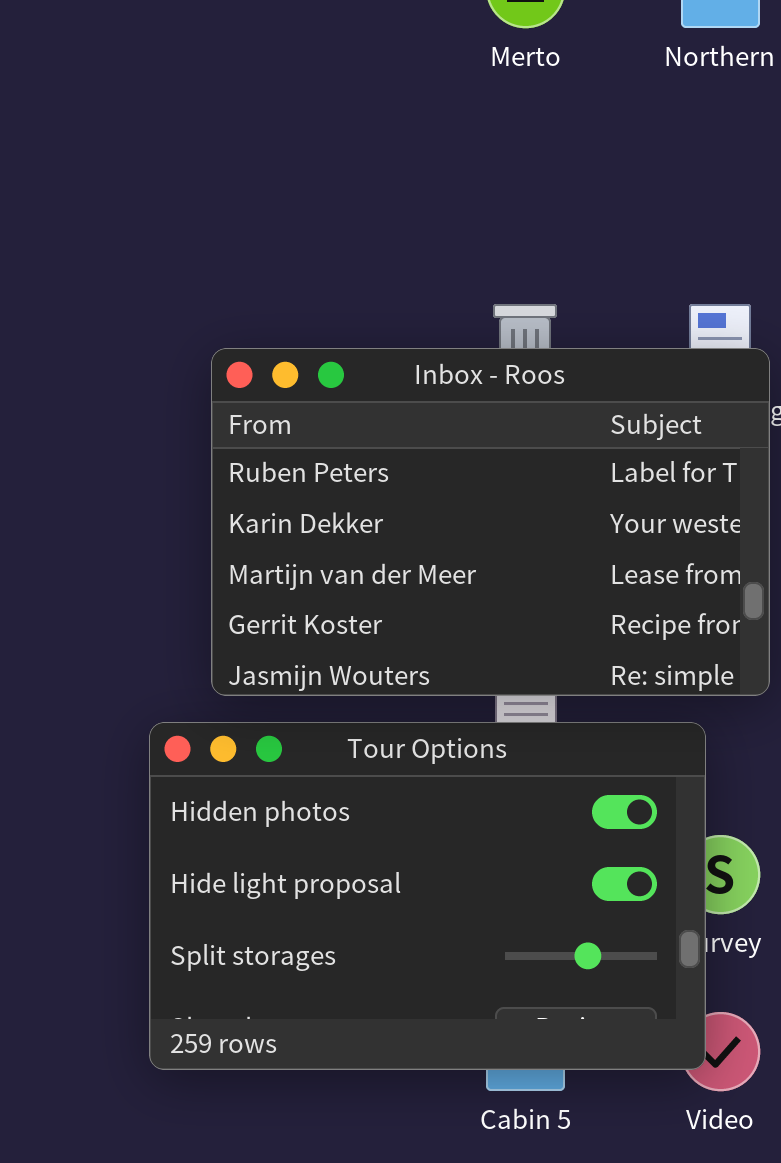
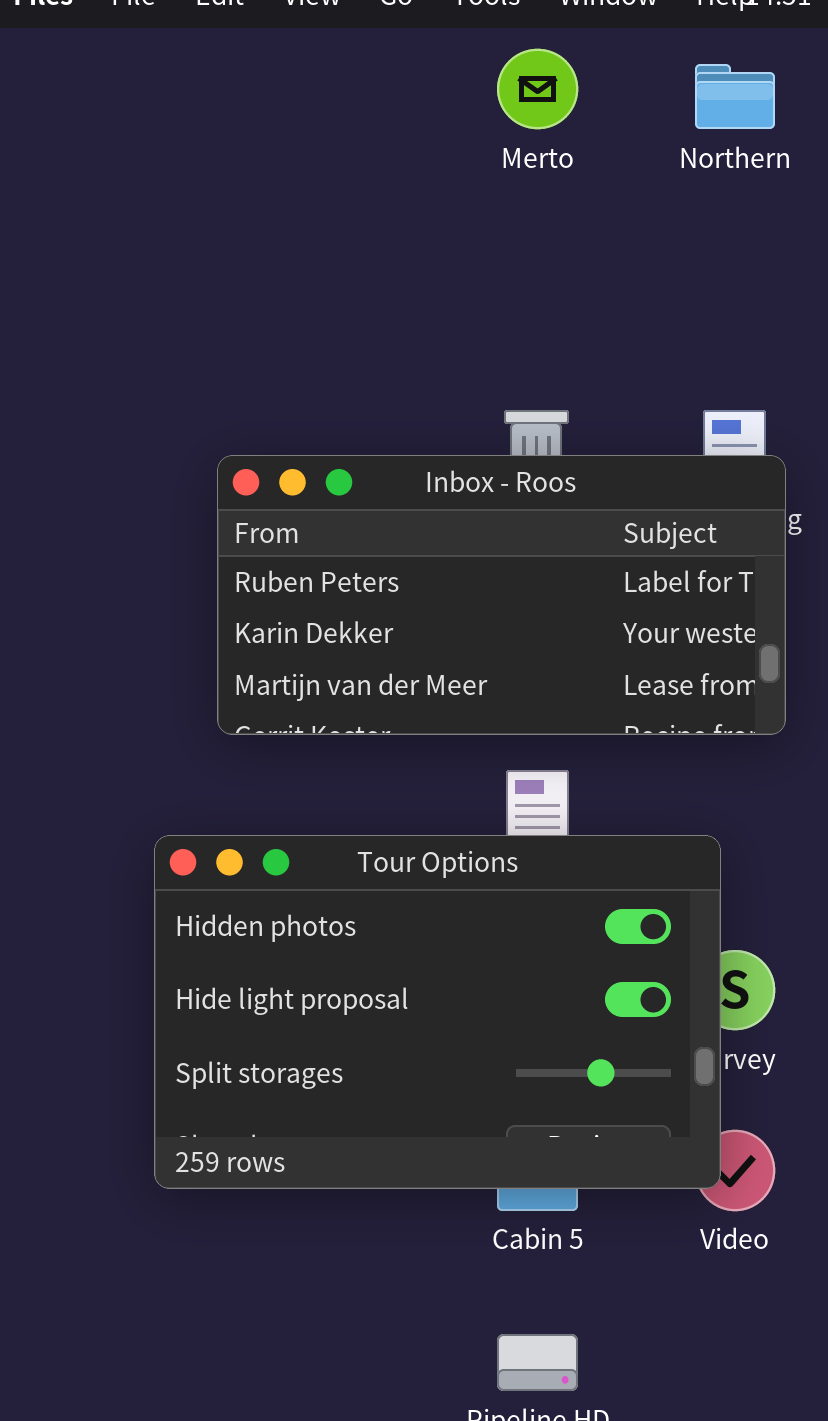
Inbox - Roos: [211,348,770,696] -> [217,455,786,735], resized

